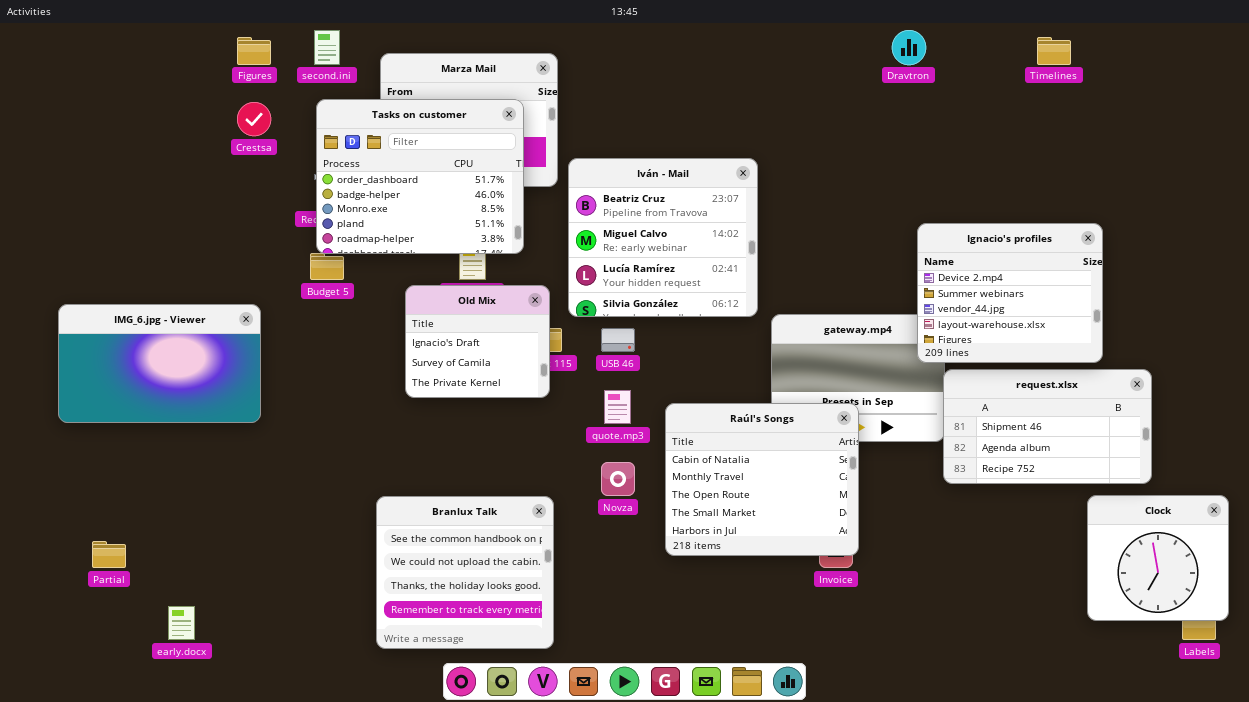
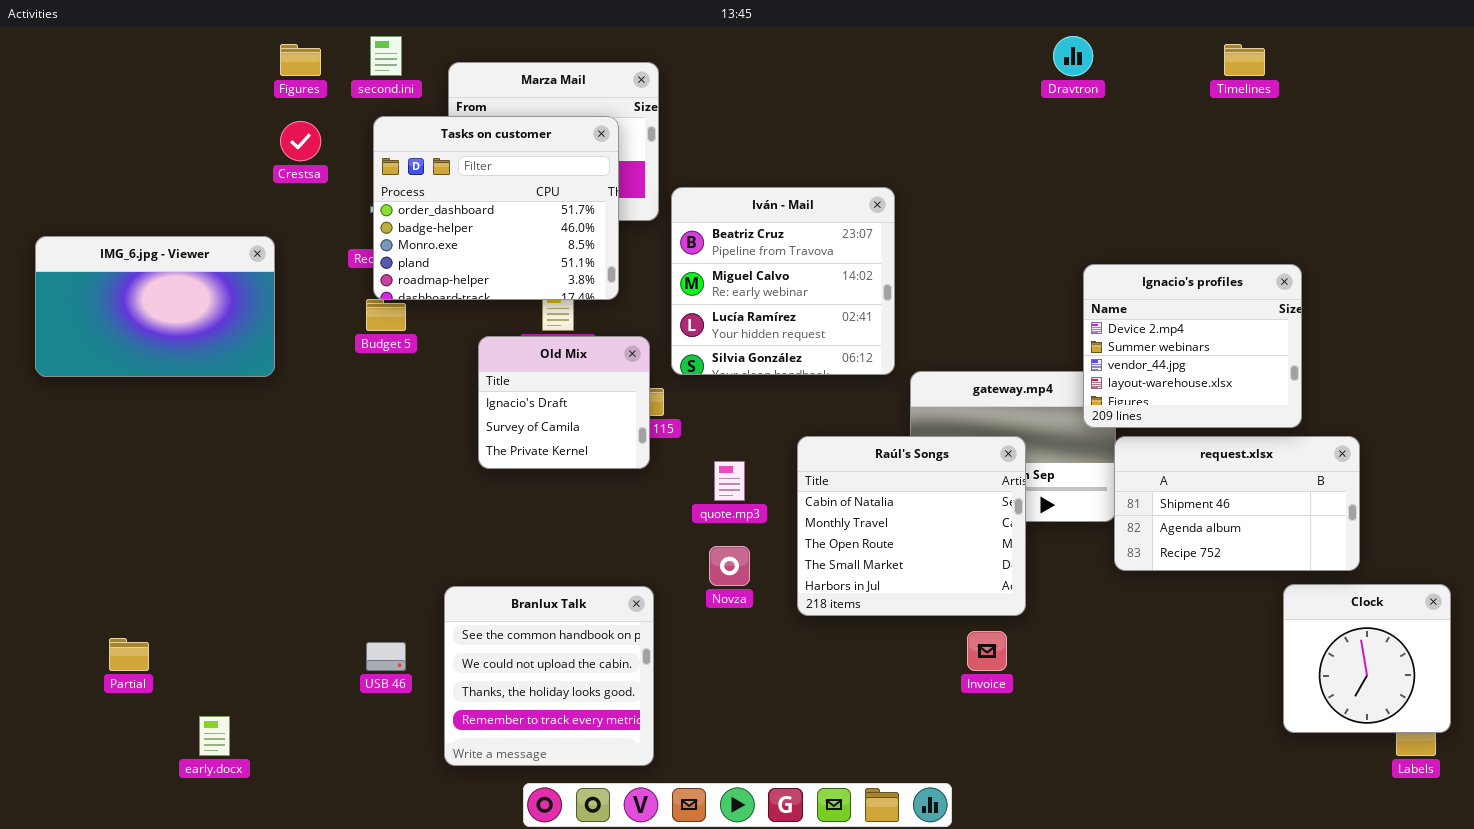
IMG_6.jpg - Viewer: [58,304,261,423] -> [35,236,275,377], moved
USB 46: [601,328,635,352] -> [366,642,406,671], moved
Raúl's Songs: [665,403,859,556] -> [797,436,1026,616], moved

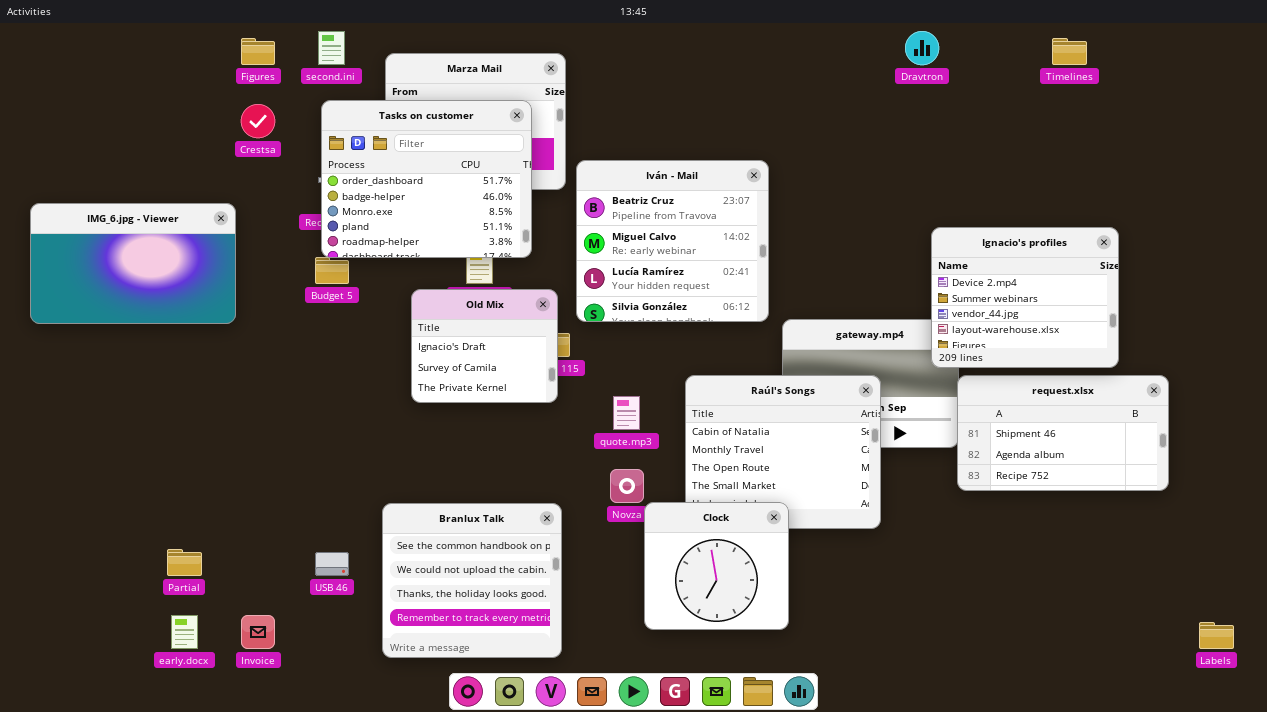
Clock: [1283,584,1451,733] -> [644,502,789,630], moved
Invoice: [967,631,1007,671] -> [241,615,275,649], moved
Partial: [109,638,149,671] -> [167,549,202,576], moved

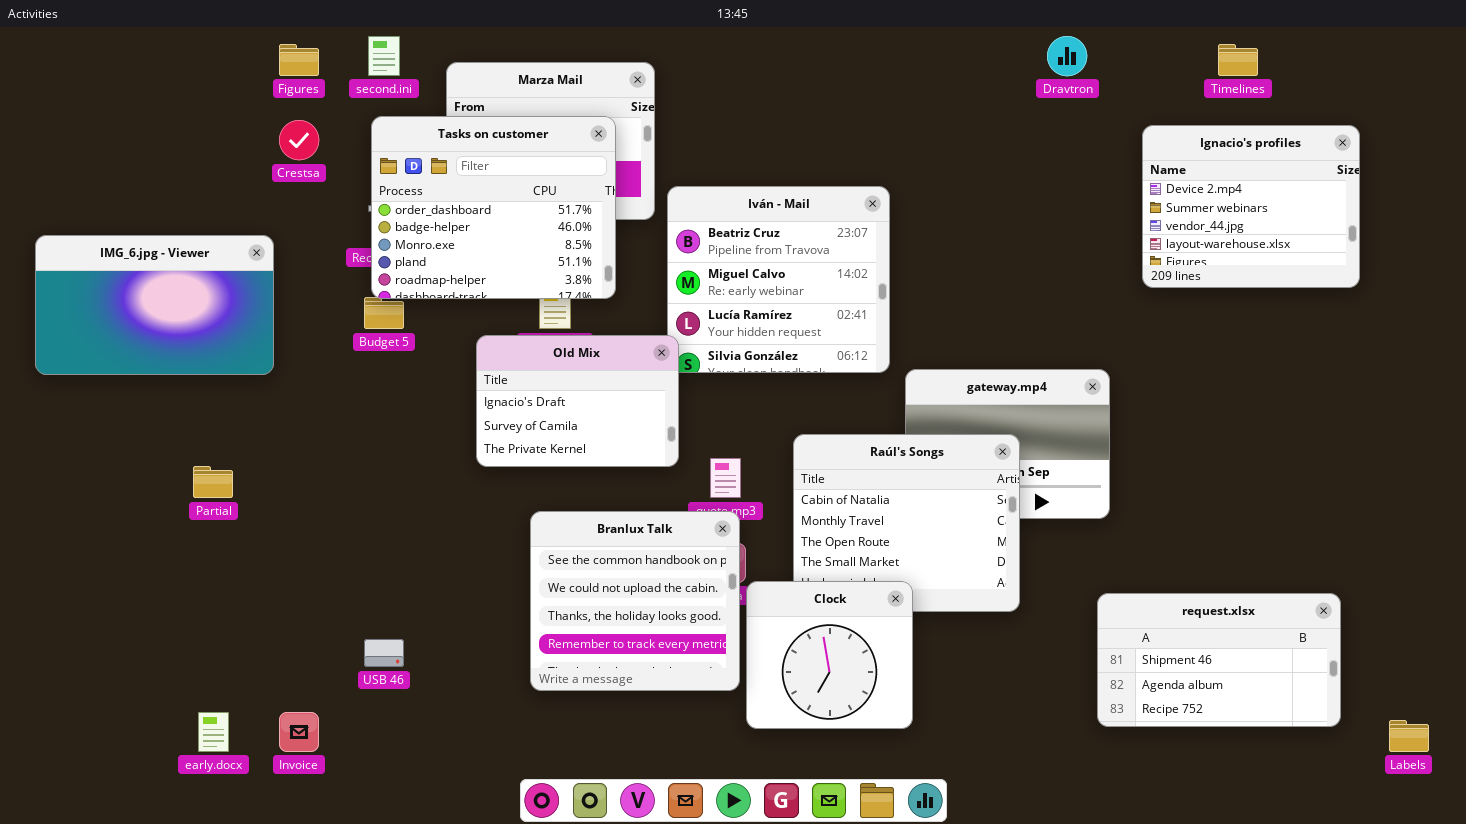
Ignacio's profiles: [931,227,1119,368] -> [1142,125,1360,288], moved
Old Mix: [411,289,558,403] -> [476,335,679,467], resized
request.xlsx: [957,375,1169,491] -> [1097,593,1341,727], moved
Branlux Talk: [382,503,562,658] -> [530,511,740,691], moved
Partial: [167,549,202,576] -> [193,466,233,498], moved

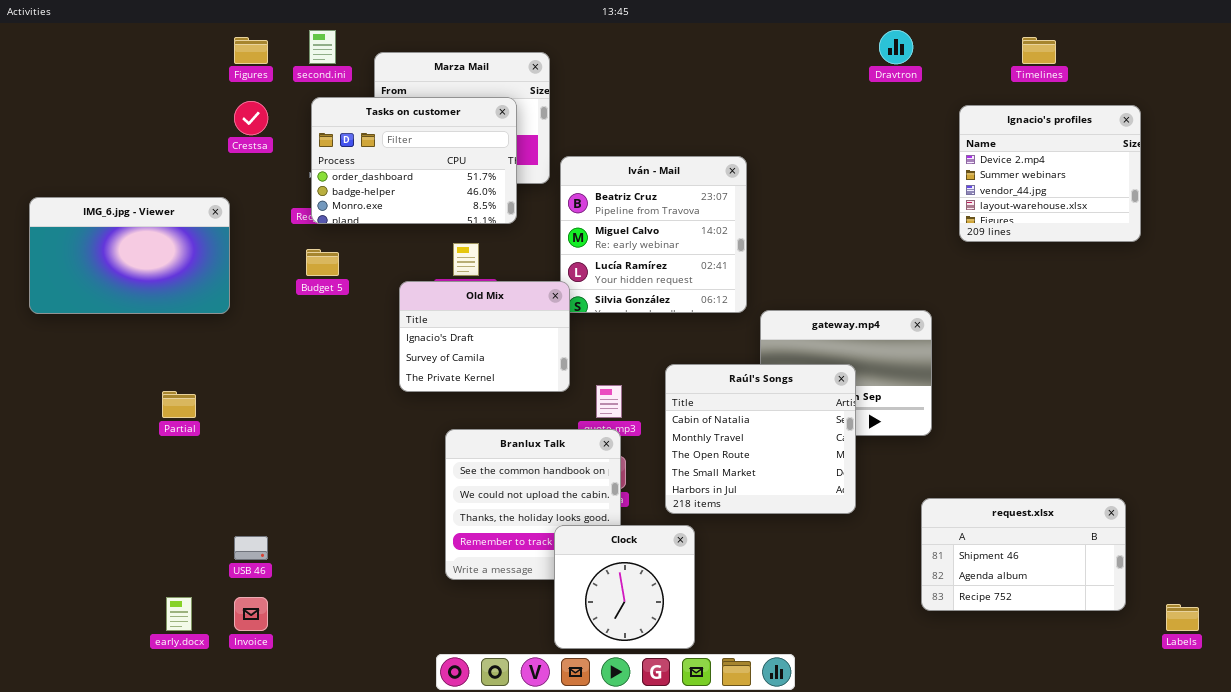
Tasks on customer: [371,116,616,299] -> [311,97,517,224], resized
Clock: [746,581,913,729] -> [554,525,695,649], moved
USB 46: [364,639,404,667] -> [234,536,268,560], moved

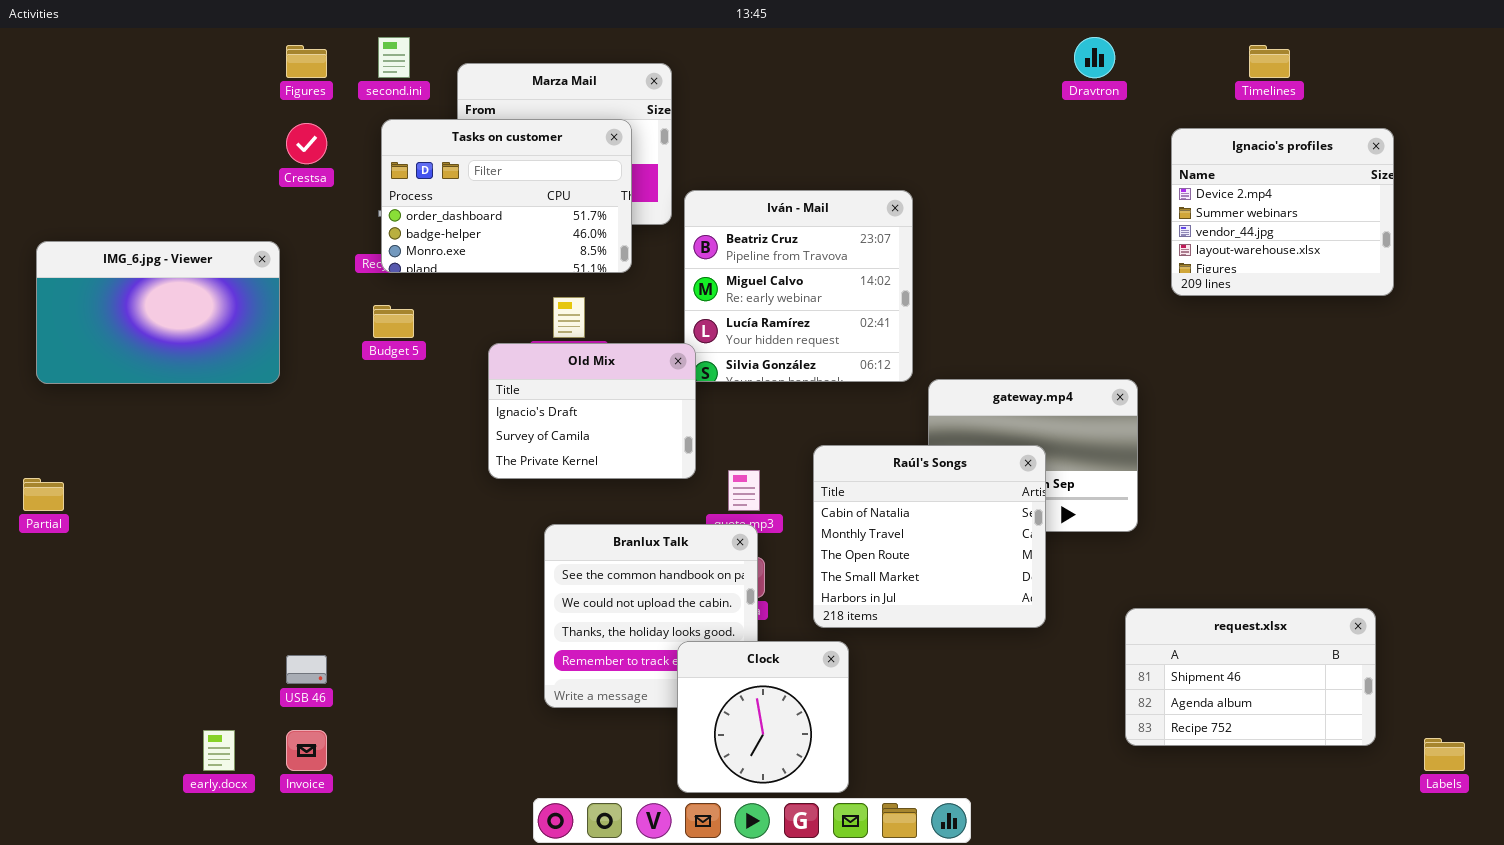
Partial: [162,391,196,418] -> [23,478,64,511], moved

